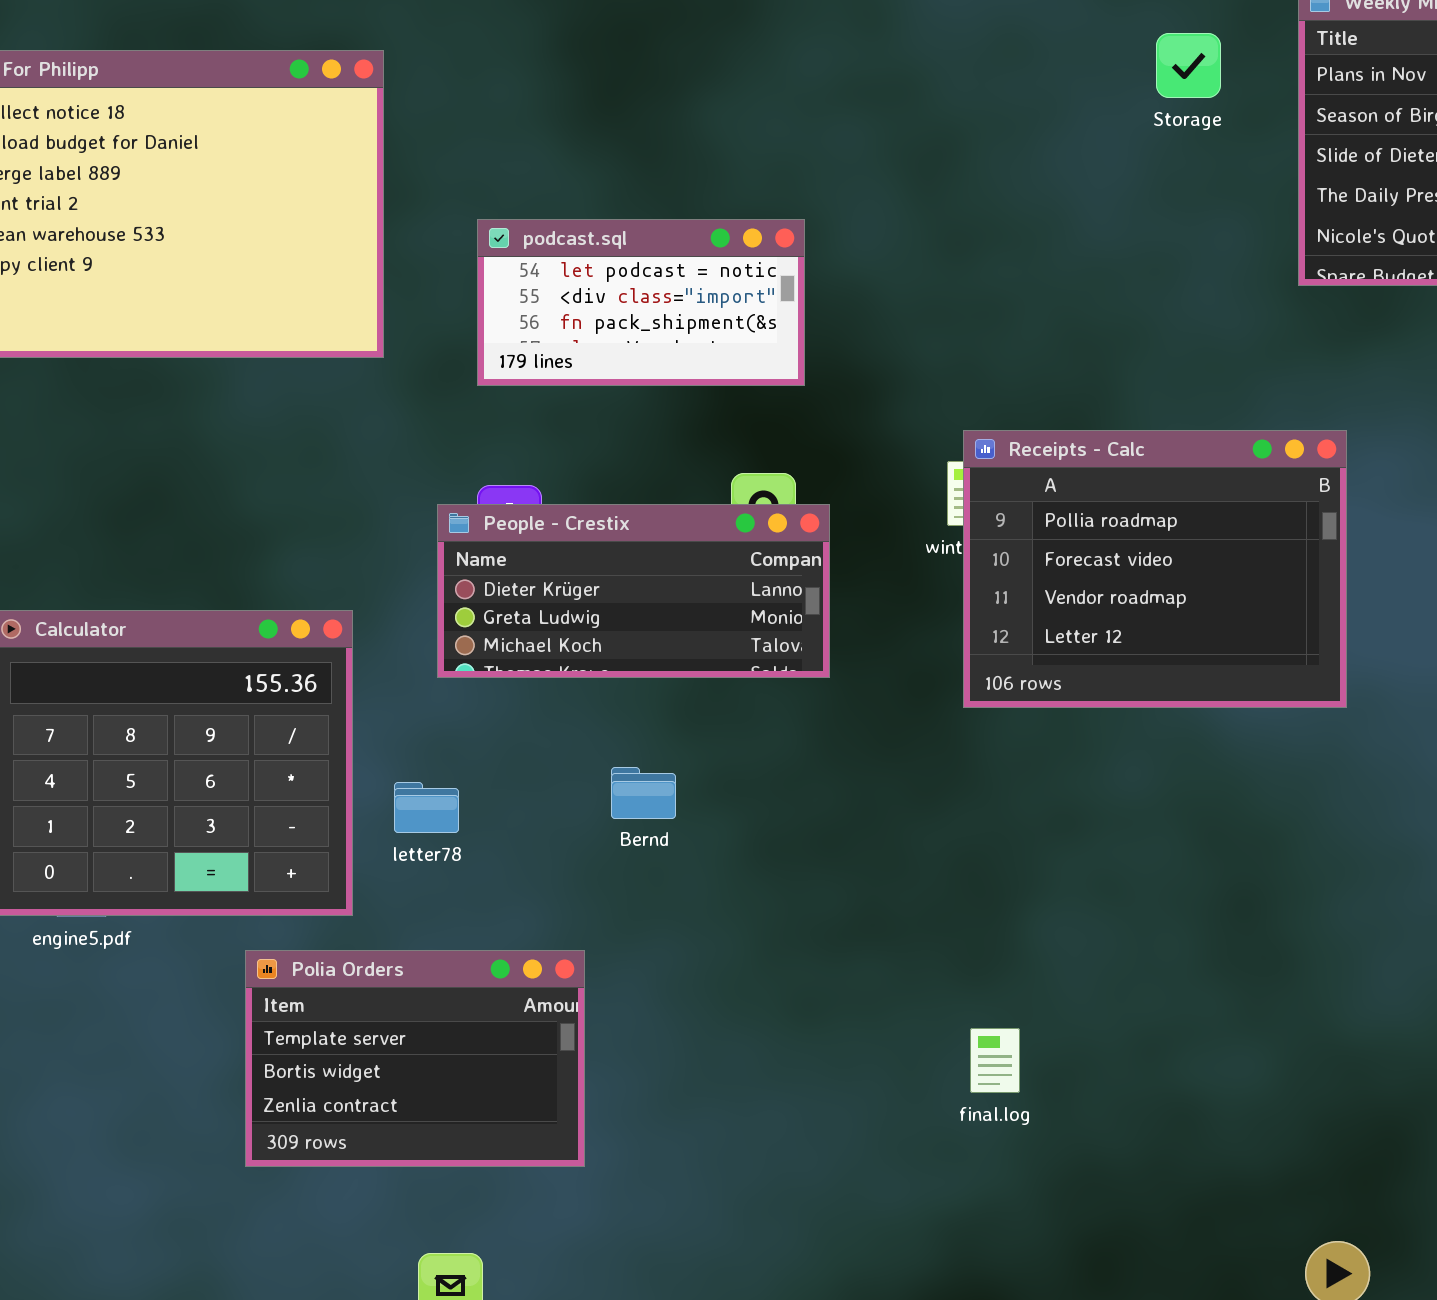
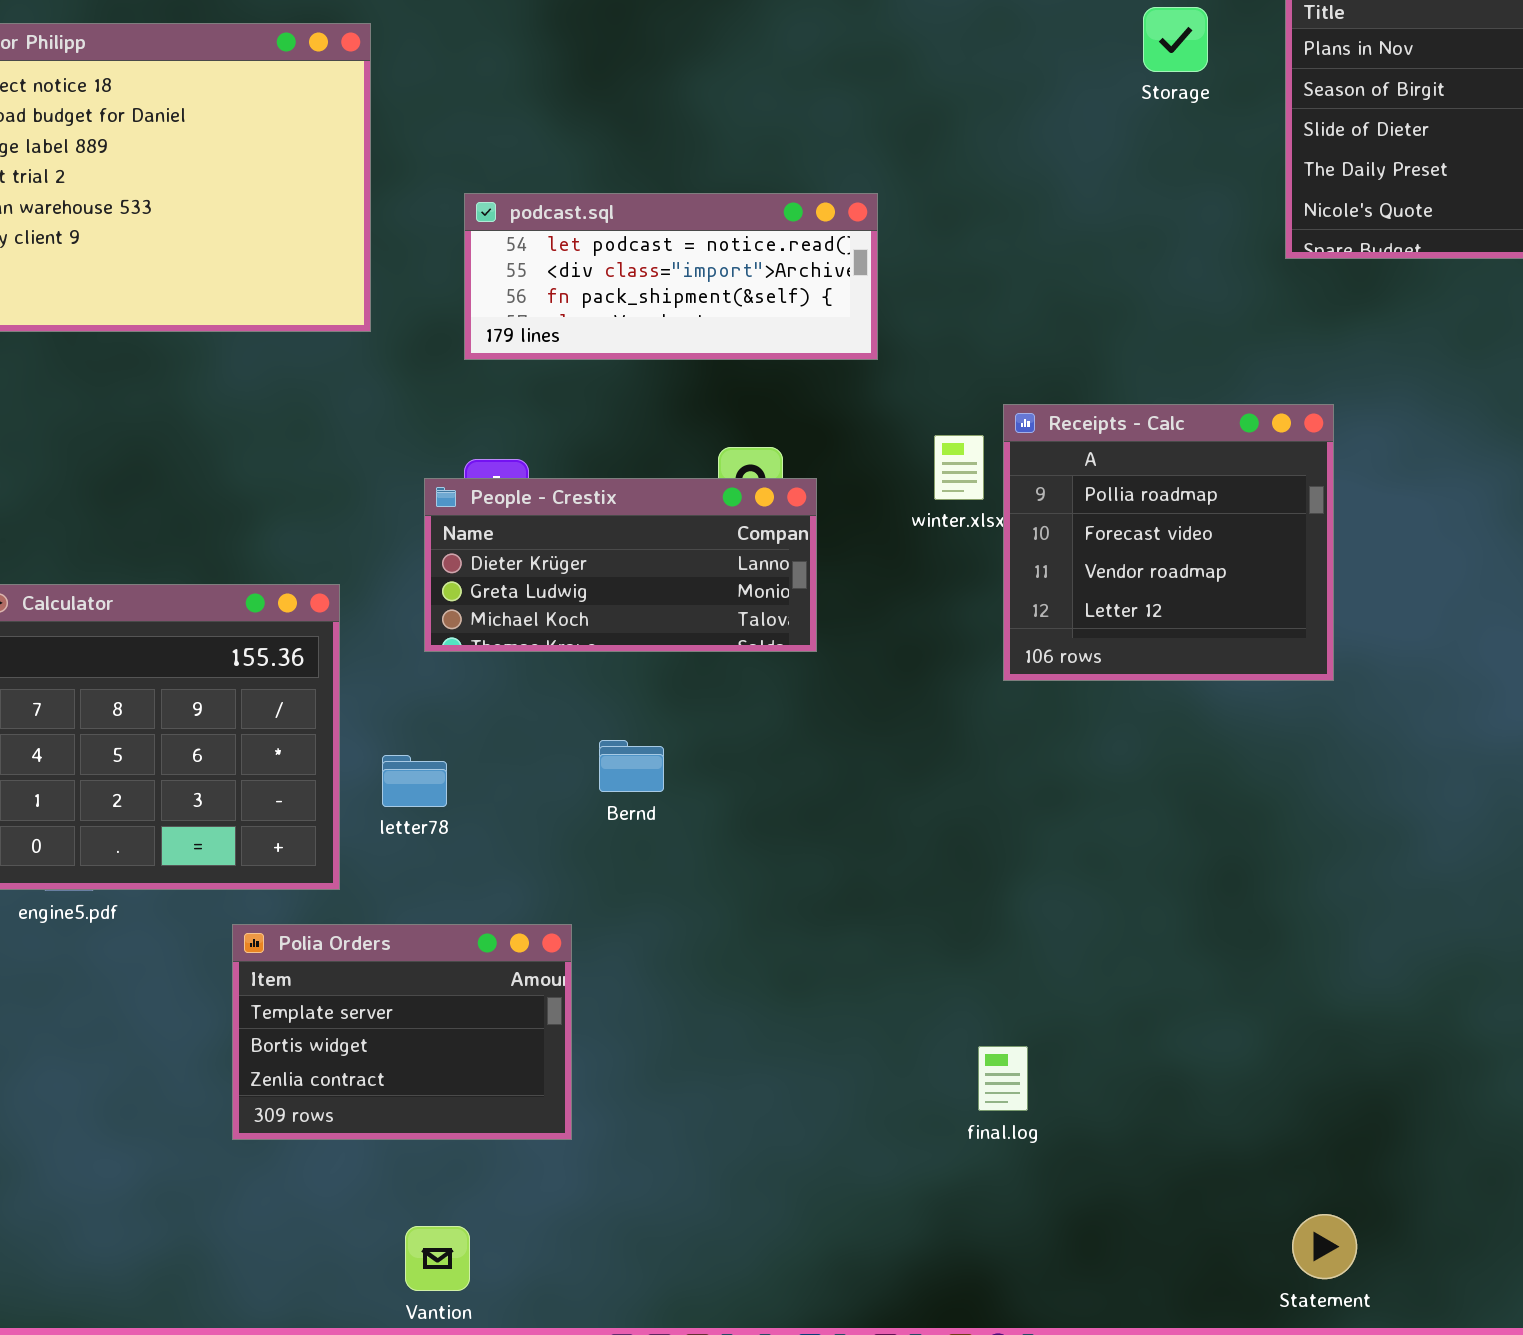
podcast.sql: [477,219,805,386] -> [464,193,878,360], resized
Receipts - Calc: [963,430,1347,708] -> [1003,404,1334,681], resized
final.log: [970,1028,1020,1093] -> [978,1046,1028,1111], moved

